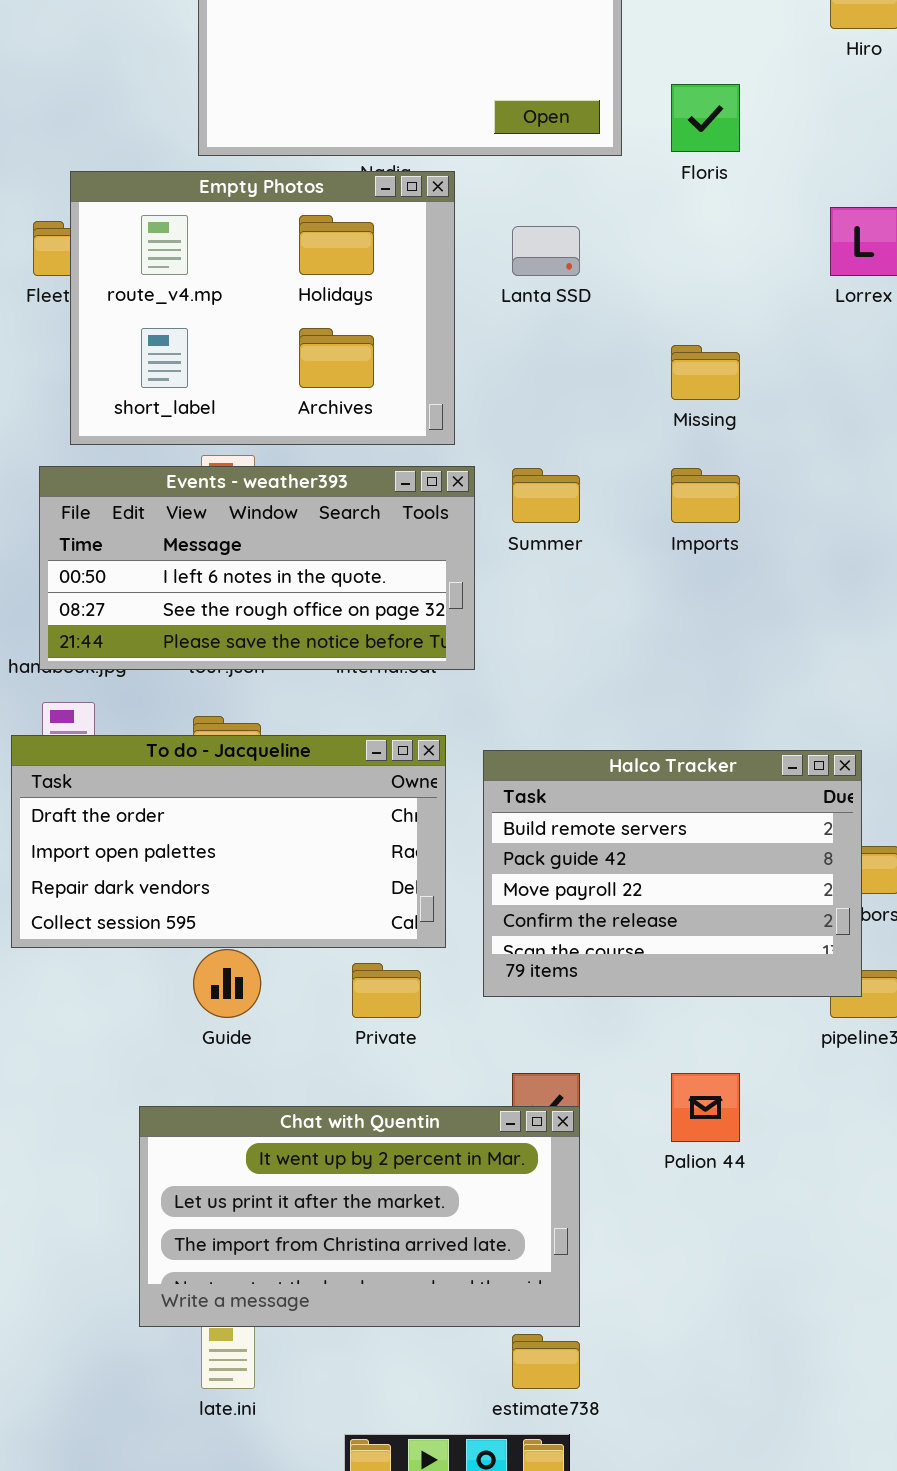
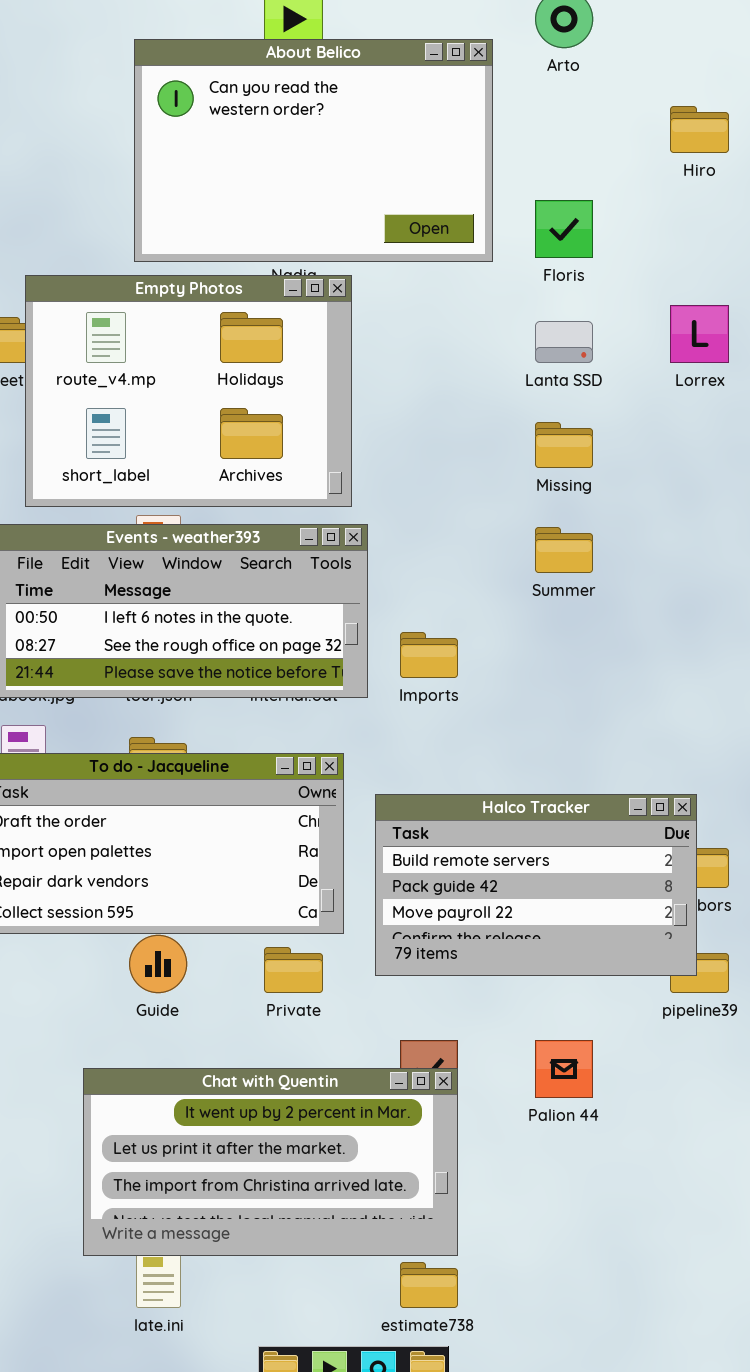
Lanta SSD: [512,226,580,276] -> [535,321,593,363], moved
Summer: [512,468,580,523] -> [535,527,593,573], moved
Imports: [671,468,740,523] -> [400,632,458,678], moved
Halco Tracker: [483,750,862,997] -> [375,794,697,976], resized

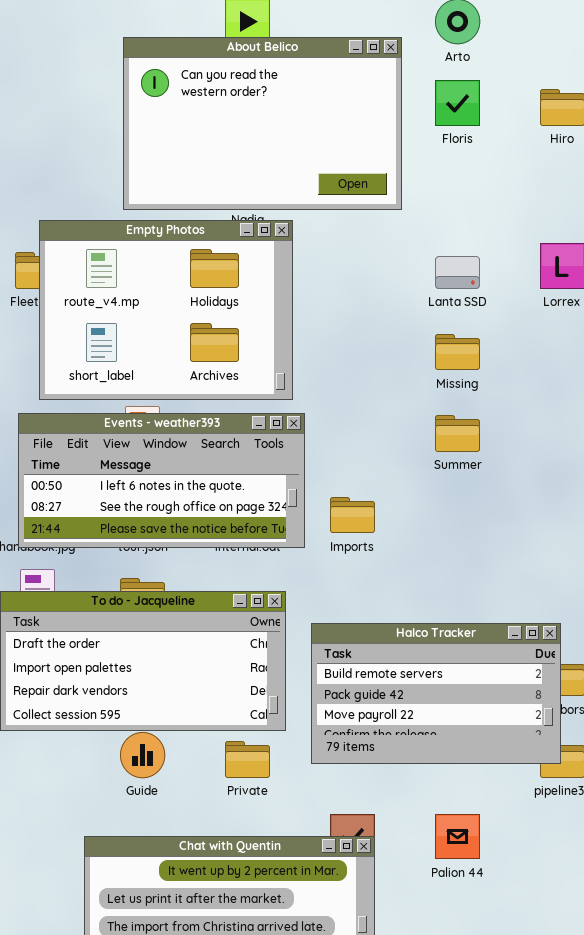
Floris: [535,200,593,258] -> [435,80,480,126], moved

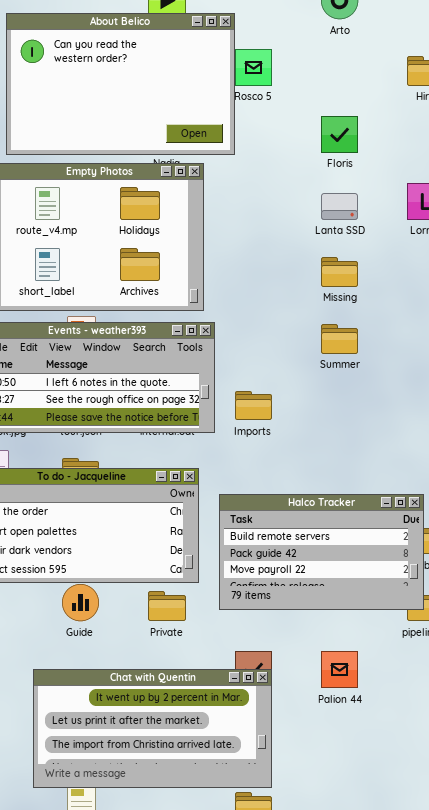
About Belico: [123,37,402,210] -> [6,13,235,155], moved
Floris: [435,80,480,126] -> [321,116,358,153], moved

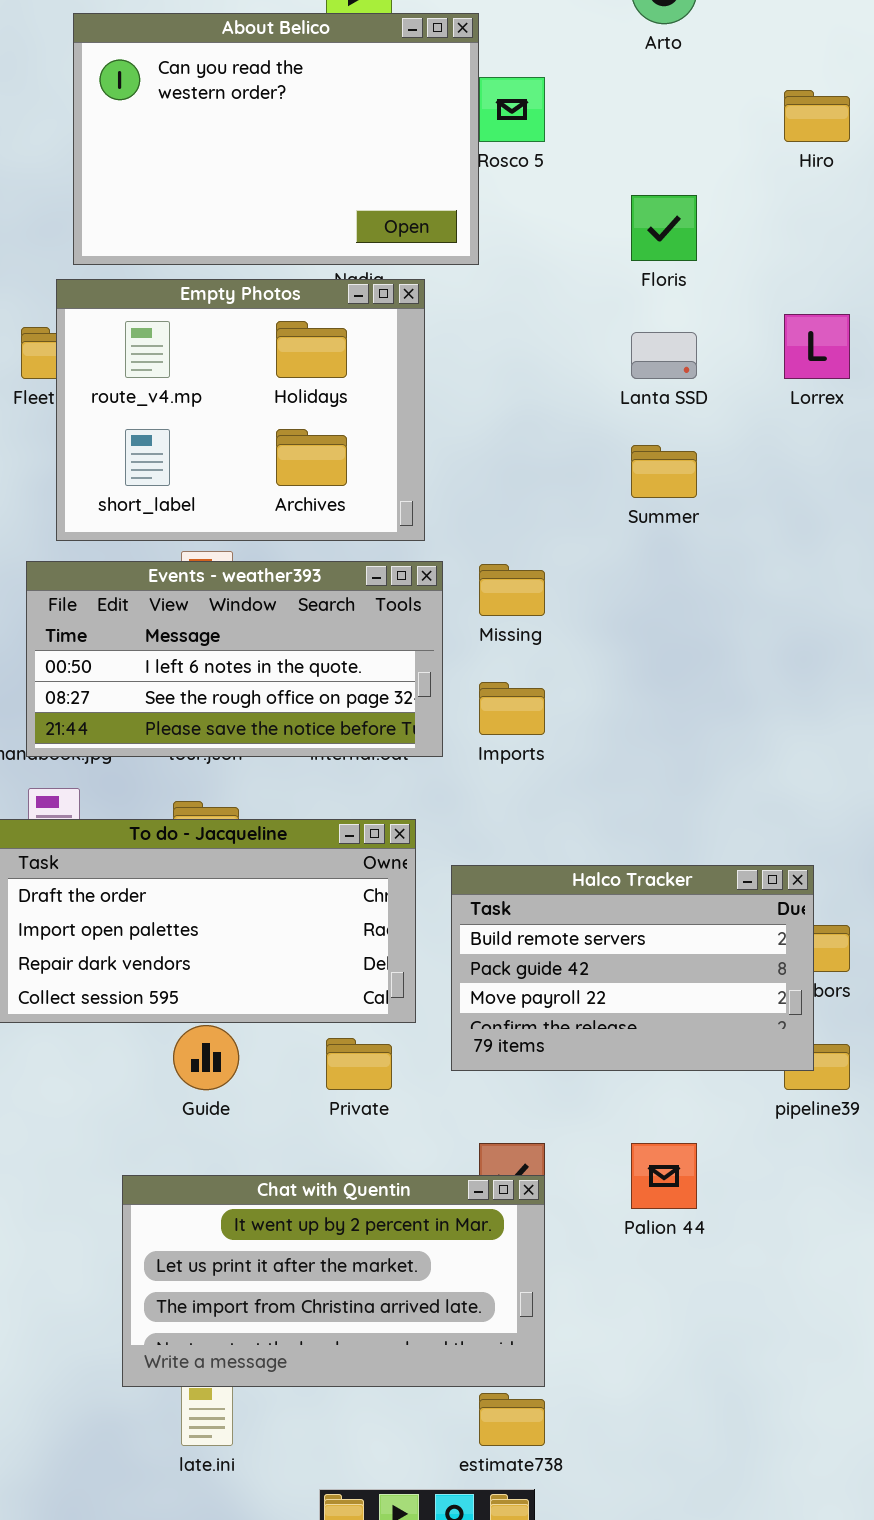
Missing: [321,257,358,287] -> [479,564,545,616], moved
Summer: [321,324,358,354] -> [631,445,697,498], moved

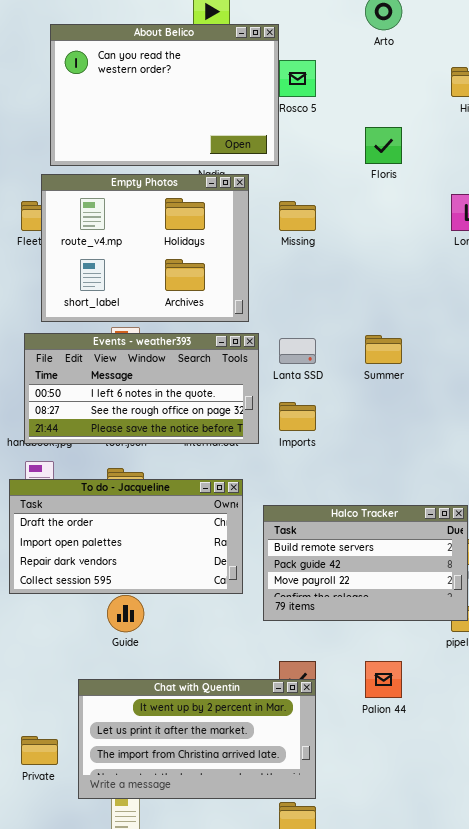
Lanta SSD: [631,332,697,379] -> [279,338,316,364], moved
Summer: [631,445,697,498] -> [365,335,402,364], moved
Missing: [479,564,545,616] -> [279,201,316,231], moved
Private: [326,1038,392,1090] -> [21,736,58,765], moved

